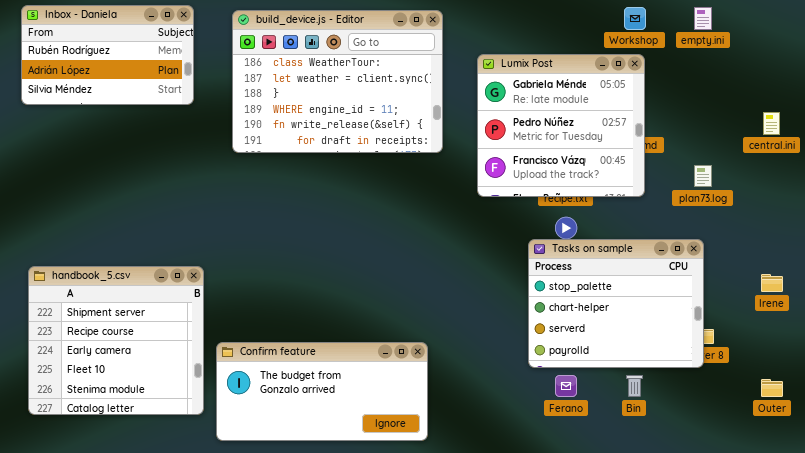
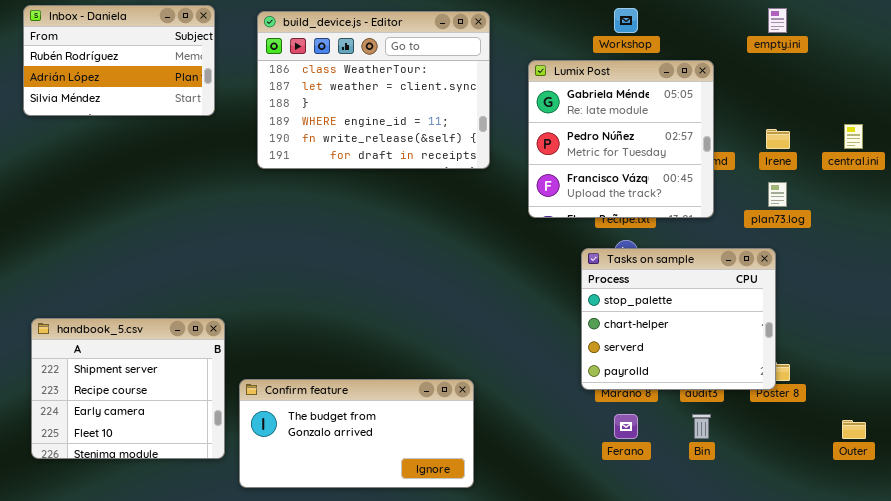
Workshop: [624,7,646,30] -> [614,8,638,33], moved
Tasks on sample: [528,239,704,368] -> [581,248,776,390], moved
handbook_5.csv: [28,266,204,415] -> [31,318,225,459], resized
Irene: [761,274,783,292] -> [766,129,790,149], moved

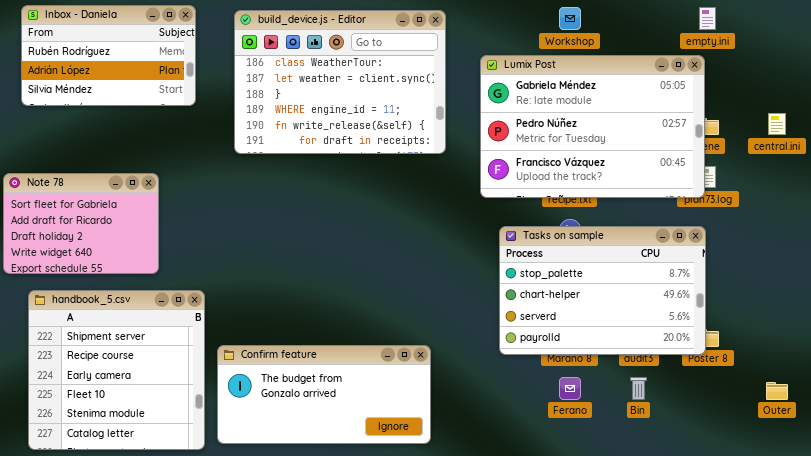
Lumix Post: [528,60,714,218] -> [480,55,705,198], resized
Note 78: none -> [3,173,159,274], opened
Tasks on sample: [581,248,776,390] -> [499,226,706,355], resized
handbook_5.csv: [31,318,225,459] -> [28,290,205,450], resized

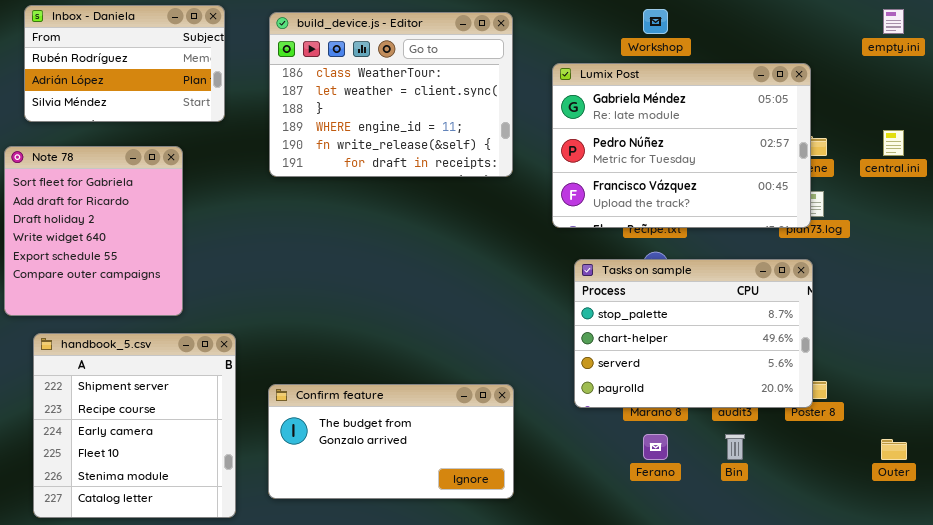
empty.ini: [699,7,716,30] -> [883,9,904,34], moved
Note 78: [3,173,159,274] -> [4,146,183,316], resized
Confirm feature: [217,345,431,444] -> [268,384,514,499], moved

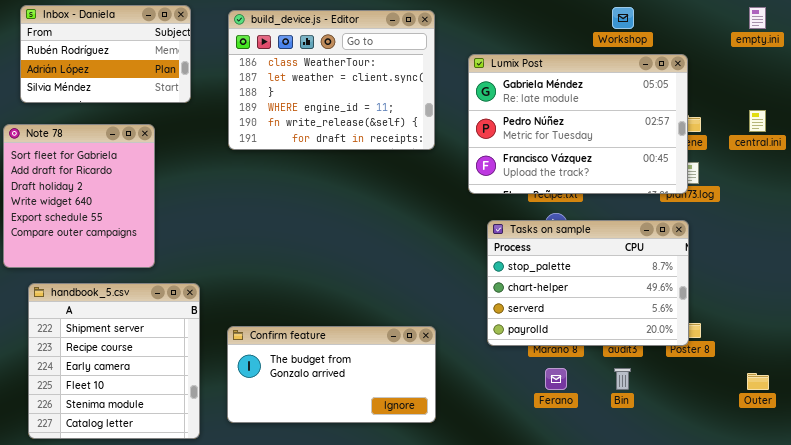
Workshop: [643,9,668,34] -> [612,7,634,29], moved

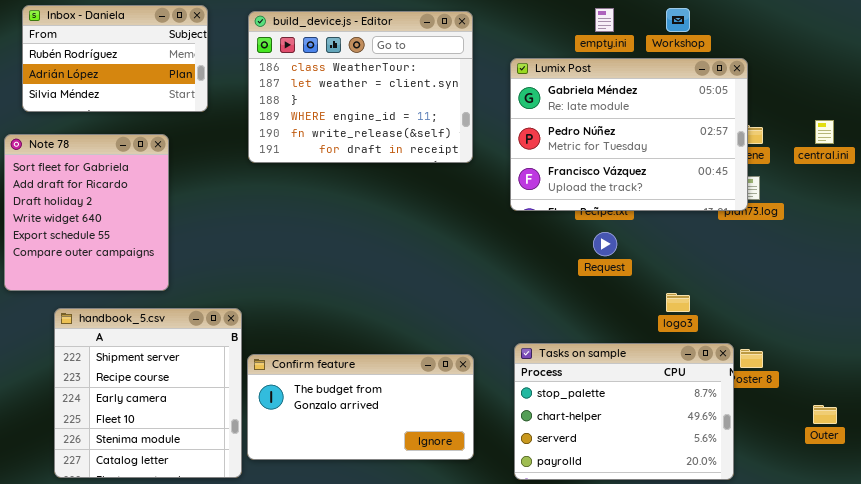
empty.ini: [749,7,766,29] -> [595,8,614,32], moved
Tasks on sample: [487,220,689,346] -> [514,343,734,480], moved
handbook_5.csv: [28,283,200,439] -> [54,308,242,478], moved

